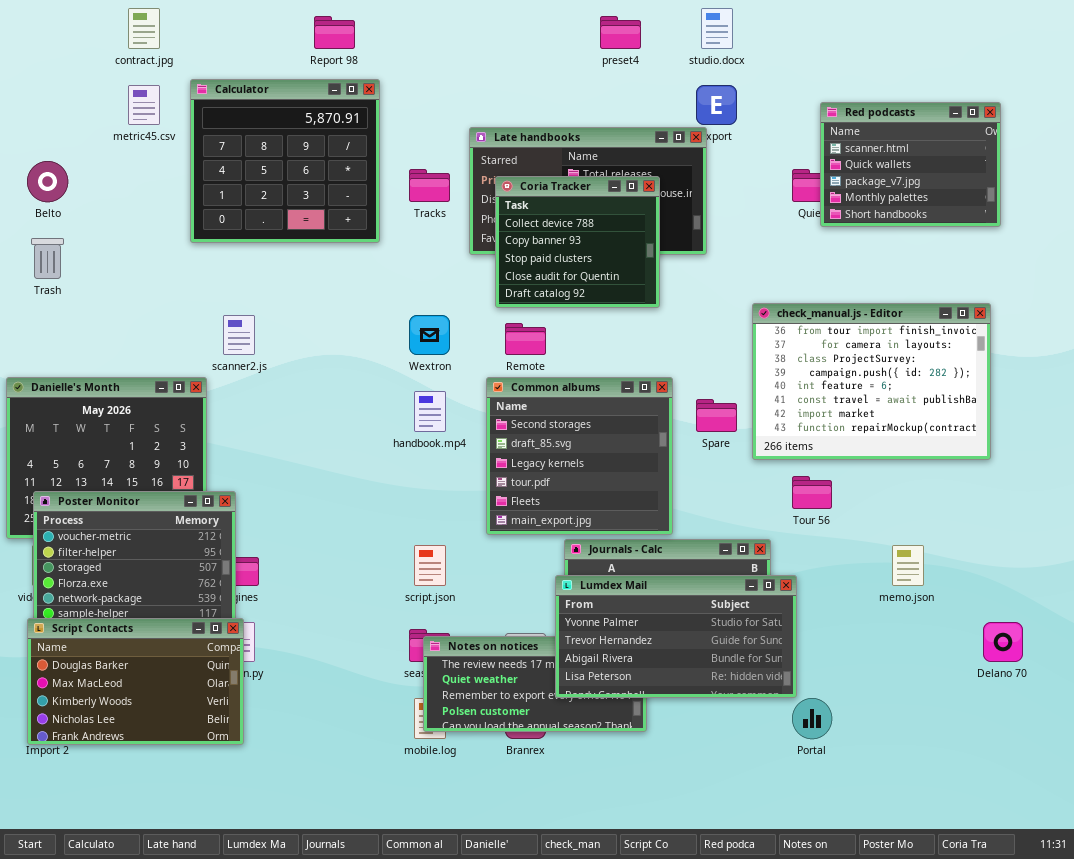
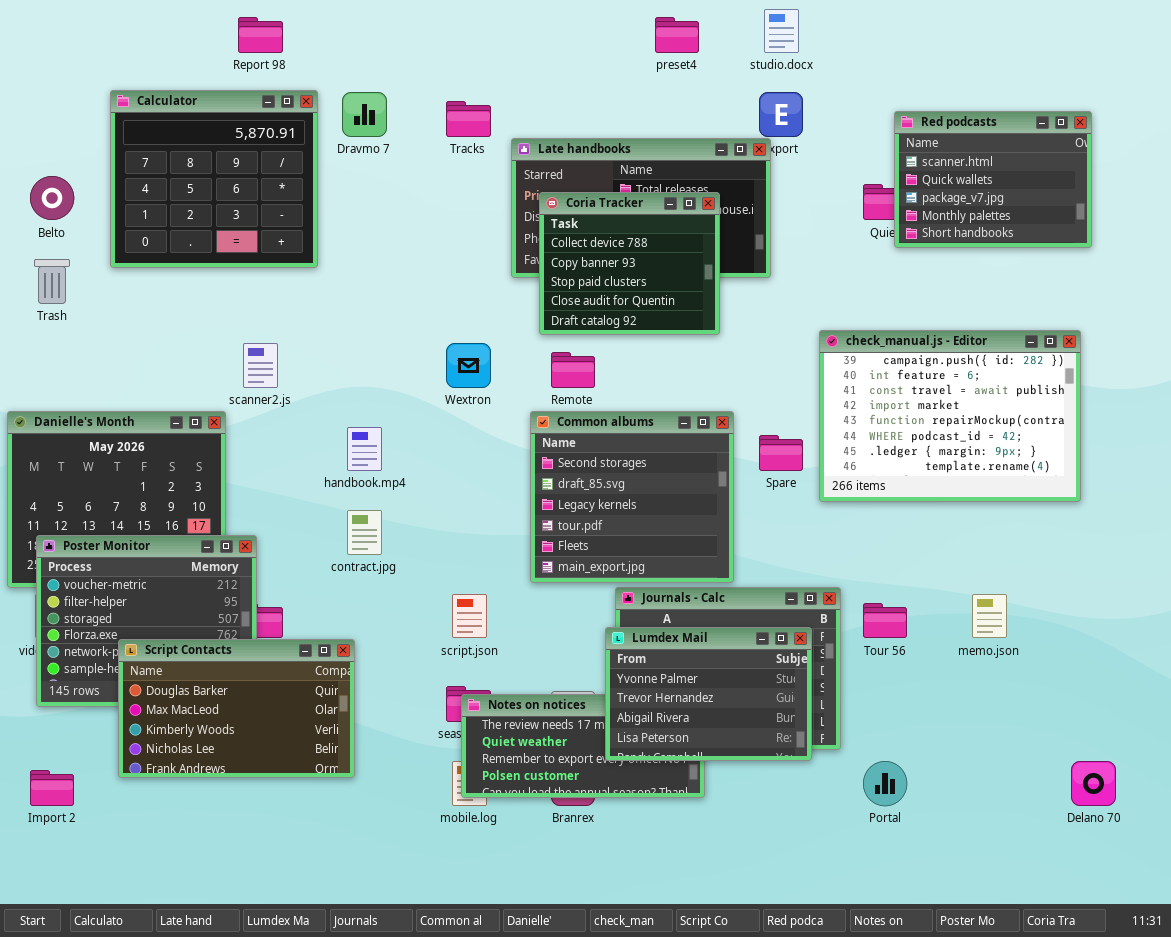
contract.jpg: [128,8,160,49] -> [347,510,382,555], moved
Report 98: [314,16,355,49] -> [238,17,283,53], moved
Calculator: [190,79,380,243] -> [110,90,318,268], moved
Tracks: [409,169,450,202] -> [446,101,491,137], moved
check_manual.js - Editor: [752,303,991,460] -> [819,330,1081,502], scrolled down 3 rows
handbook.mp4: [414,391,446,432] -> [347,427,382,471], moved
Tour 56: [792,476,832,509] -> [863,603,907,638], moved
Lumdex Mail: [555,575,797,698] -> [605,627,812,761], resized
Script Contacts: [27,618,244,745] -> [118,639,355,778], moved
Delano 70: [983,622,1023,662] -> [1071,761,1116,806], moved

